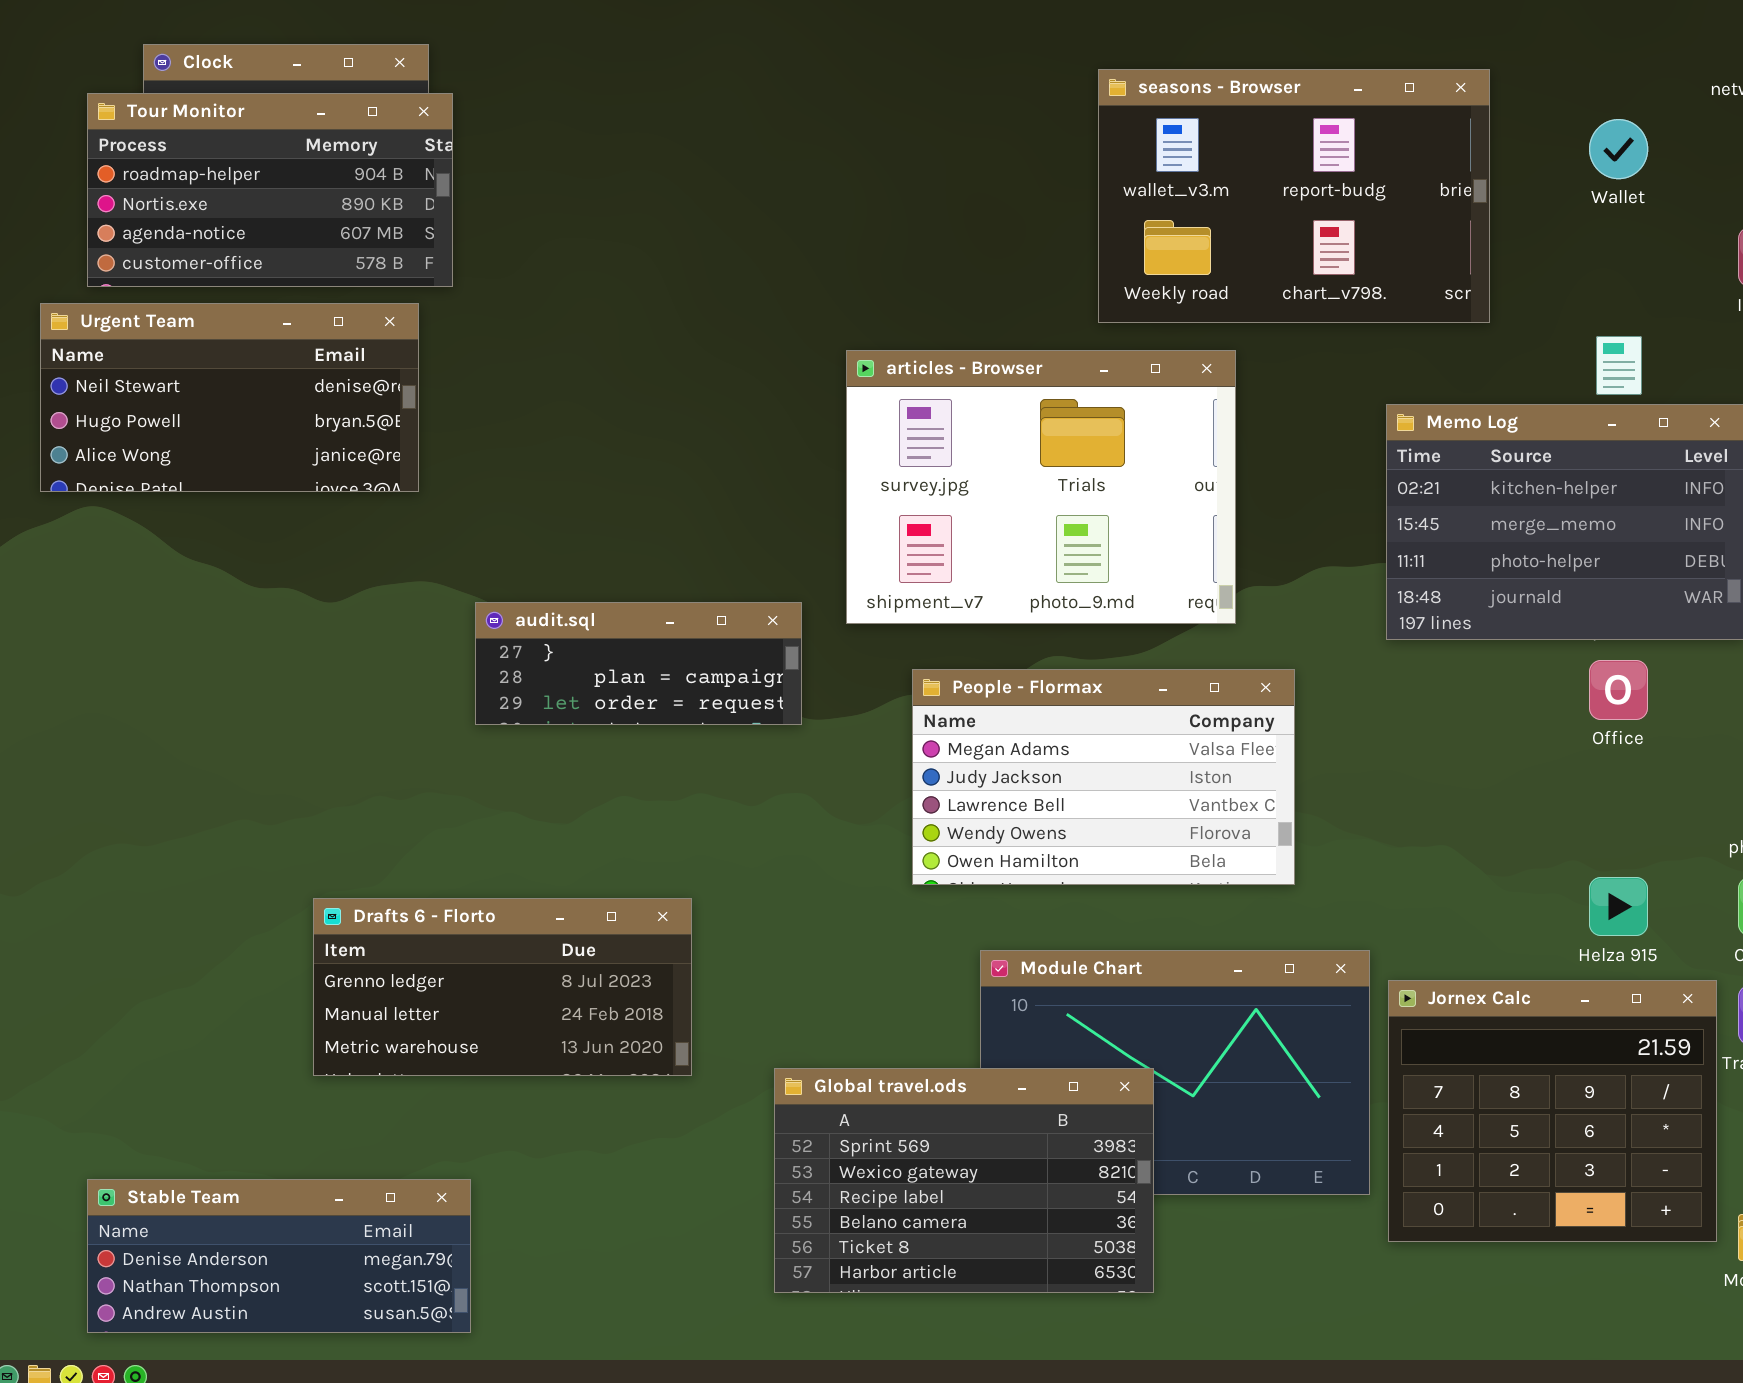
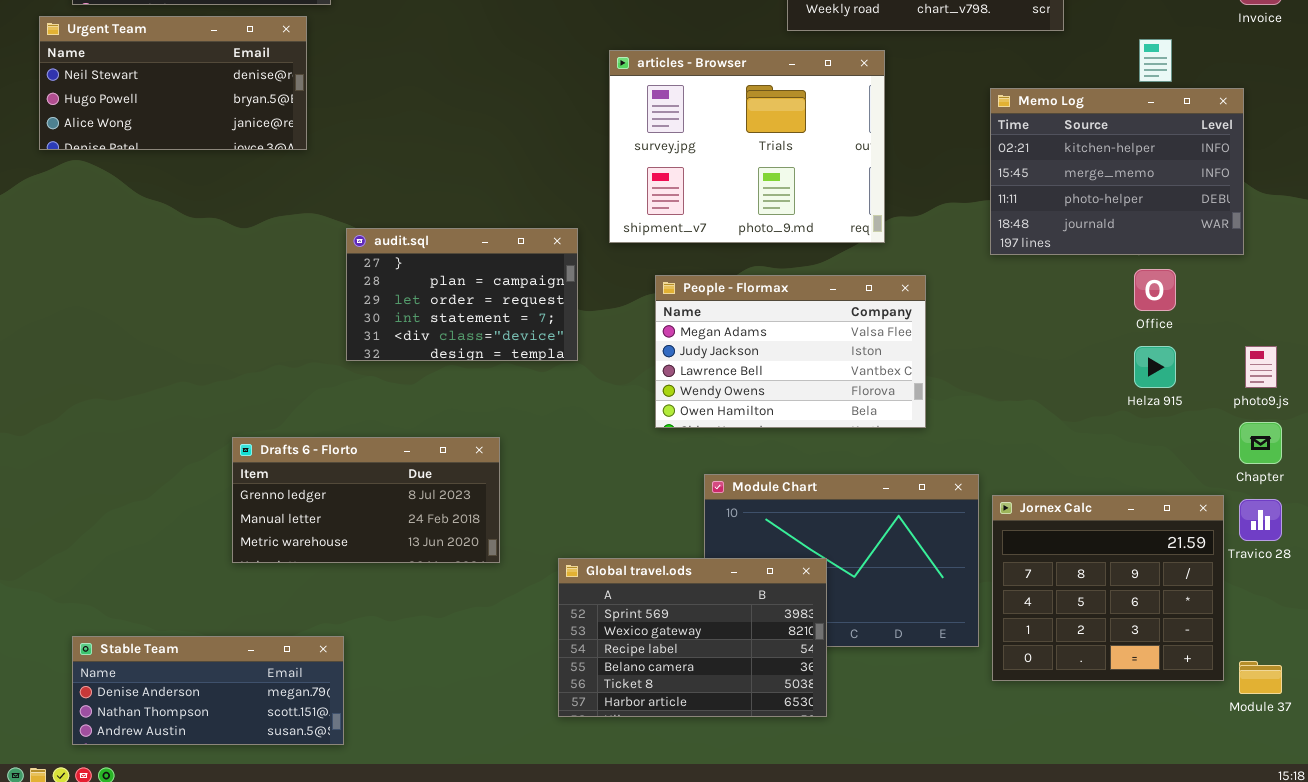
audit.sql: [475,602,802,725] -> [346,228,578,361], resized
Helza 915: [1589,877,1648,936] -> [1134,346,1176,388], moved

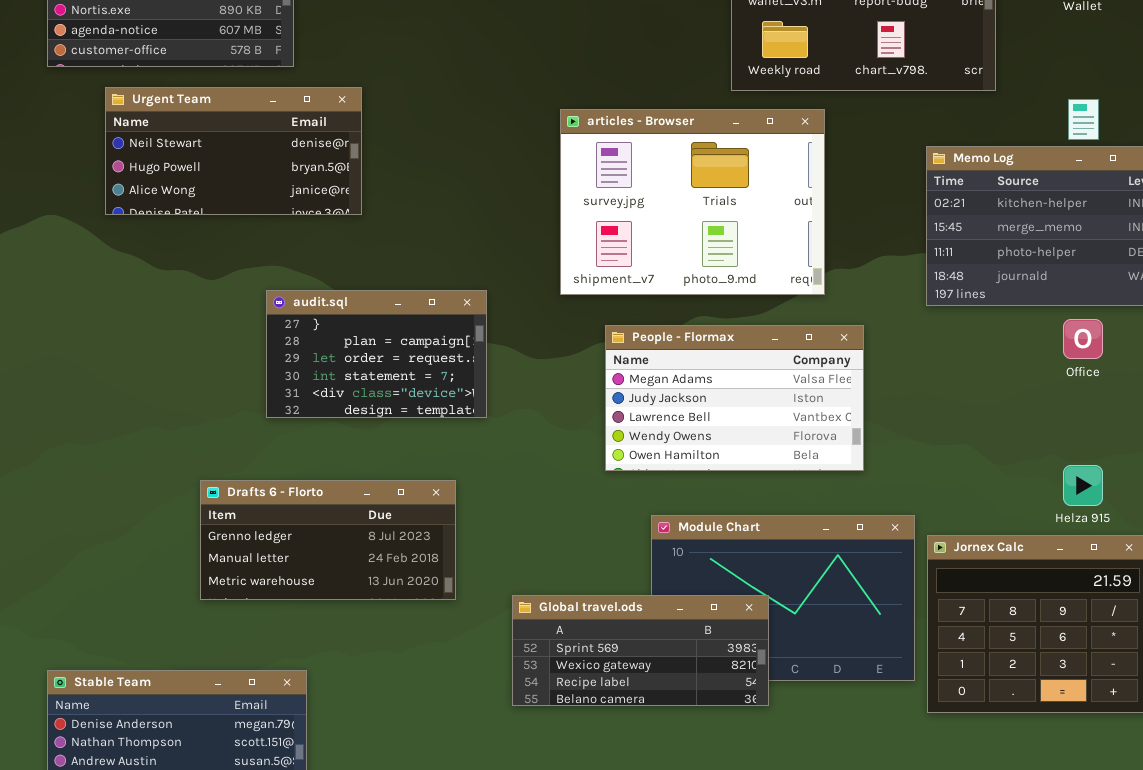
Urgent Team: [39,16,307,150] -> [105,87,362,215], moved
audit.sql: [346,228,578,361] -> [266,290,487,418], moved
Helza 915: [1134,346,1176,388] -> [1063,465,1103,506], moved
Global travel.ods: [558,558,827,717] -> [512,595,769,706], resized

